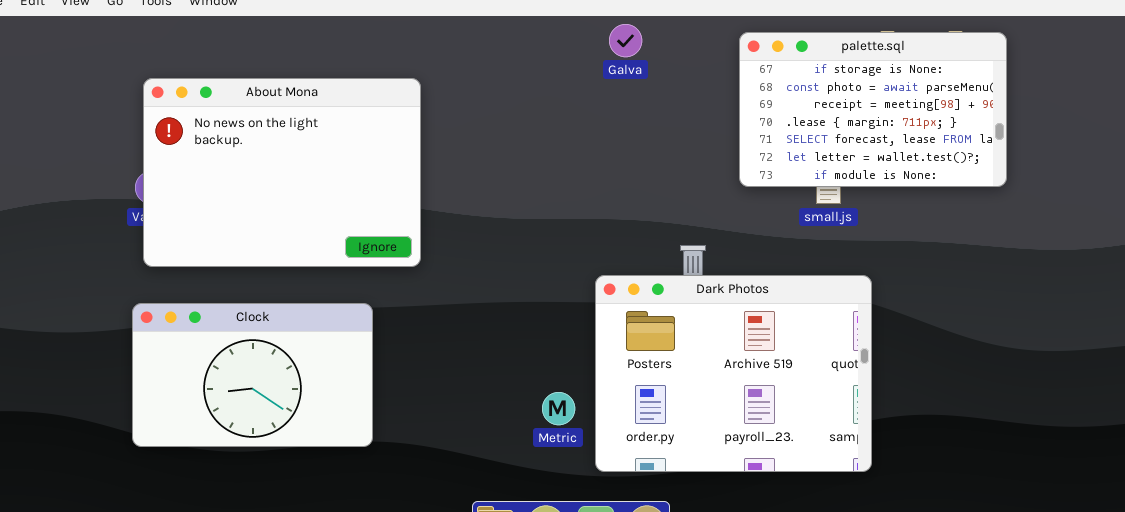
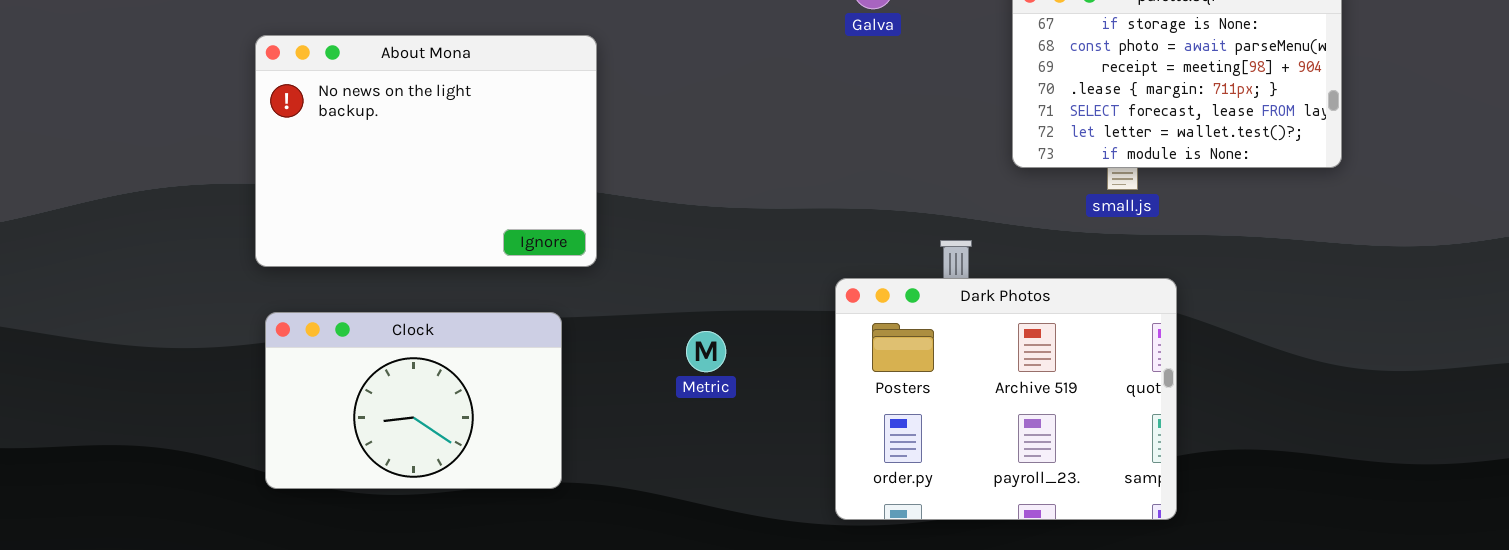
About Mona: [143,78,421,267] -> [255,35,597,267], moved
Metric: [542,392,575,425] -> [686,331,726,372], moved

